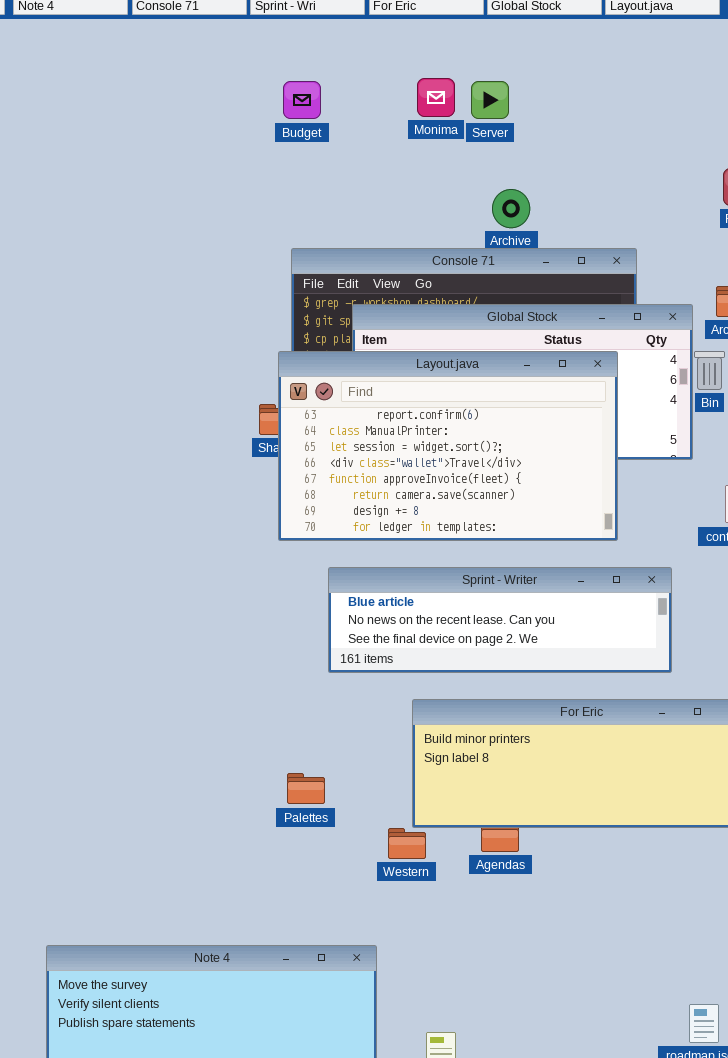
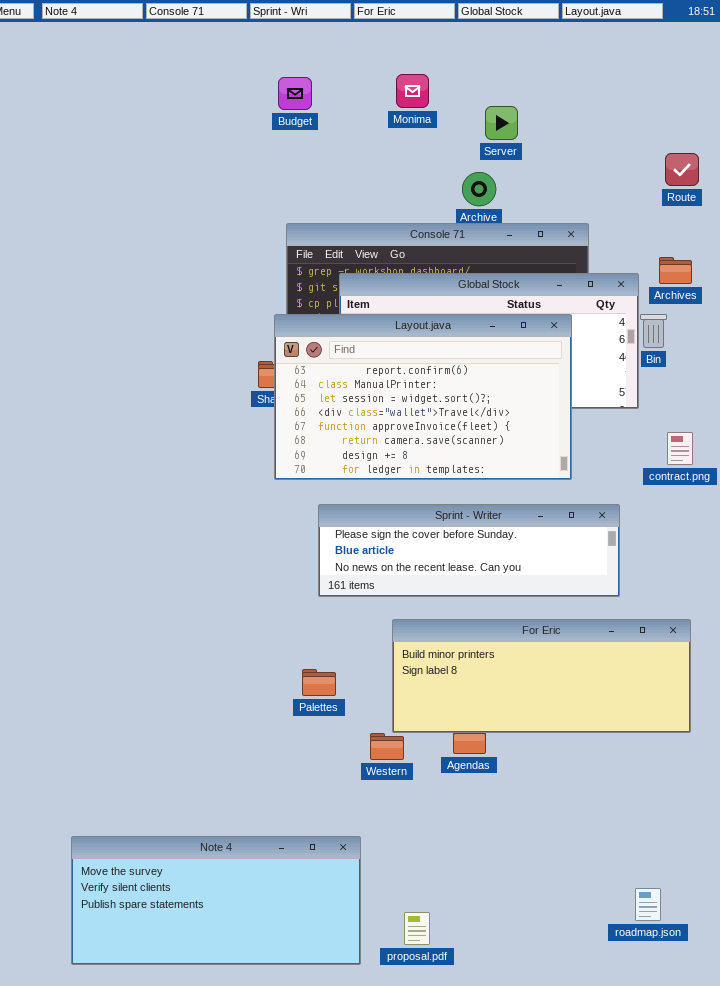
Server: [471,81,509,119] -> [485,106,518,140], moved
Sprint - Writer: [328,567,672,673] -> [318,504,620,597], scrolled up 1 row
Palettes: [287,773,325,804] -> [302,669,336,696], moved

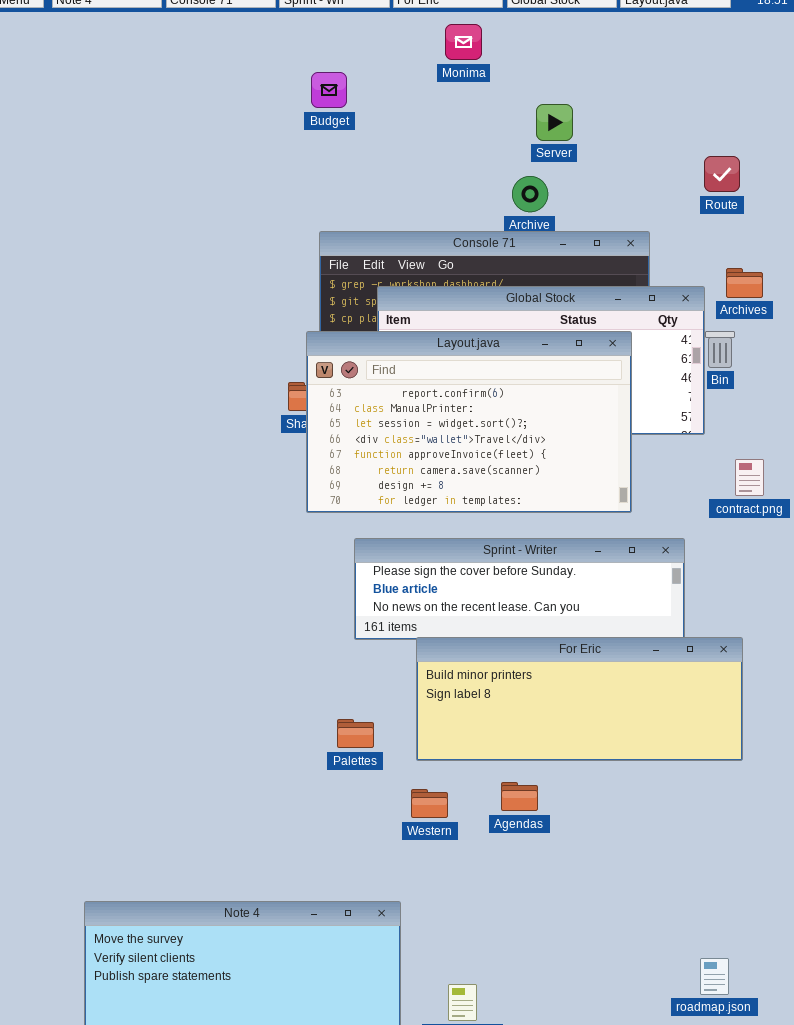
Monima: [396,74,429,108] -> [445,24,482,60], moved
Route: [665,153,699,186] -> [704,156,740,192], moved
For Eric: [392,619,691,733] -> [416,637,743,761], moved

